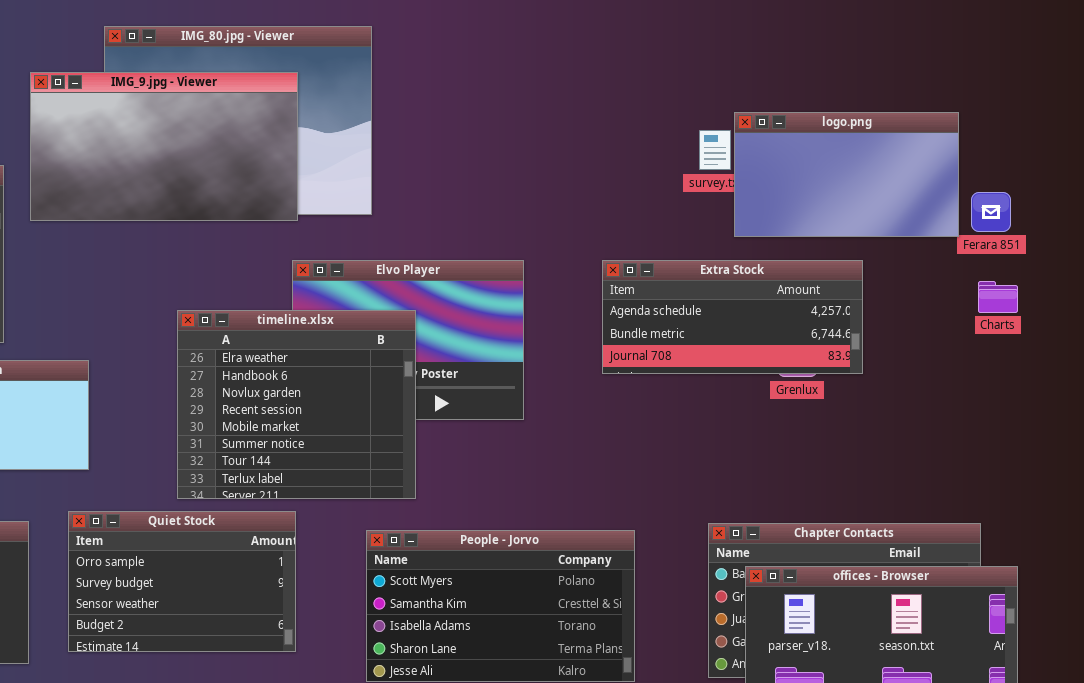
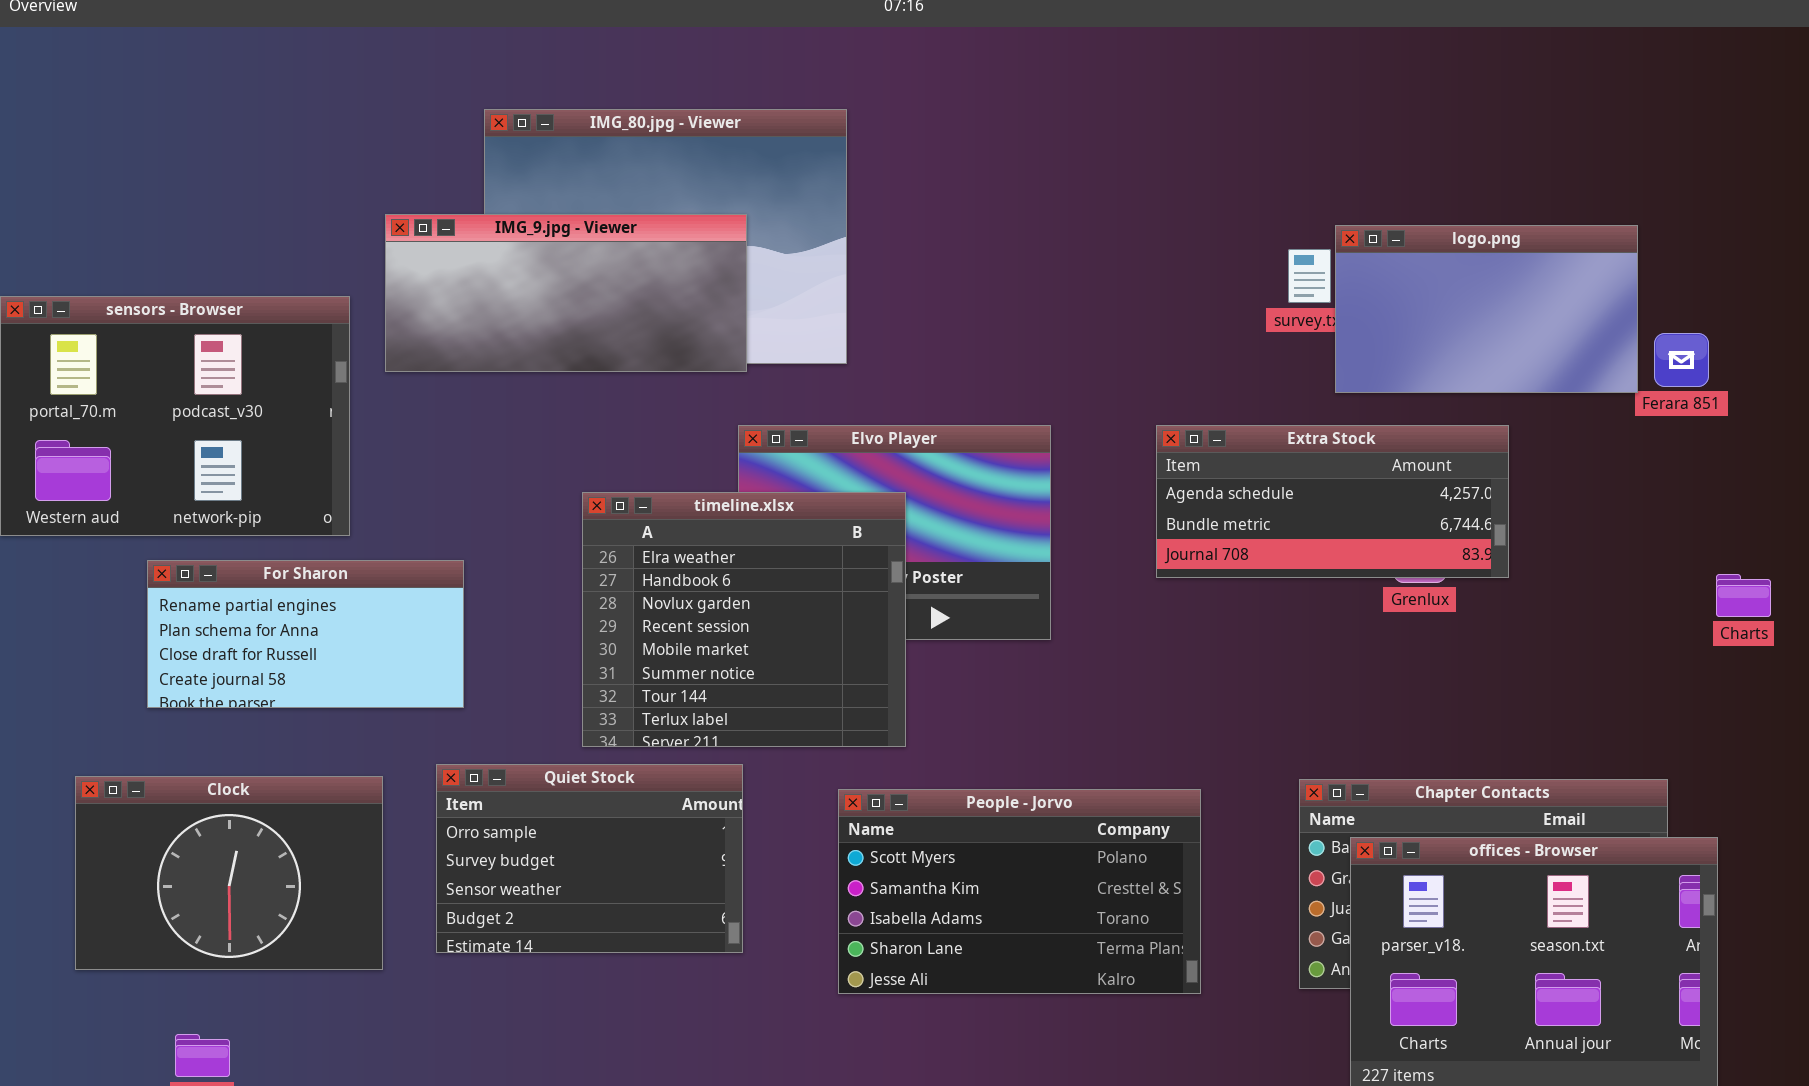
IMG_9.jpg - Viewer: [30,72,298,221] -> [385,214,747,372], resized
Charts: [978,281,1018,313] -> [1716,574,1771,617], moved

